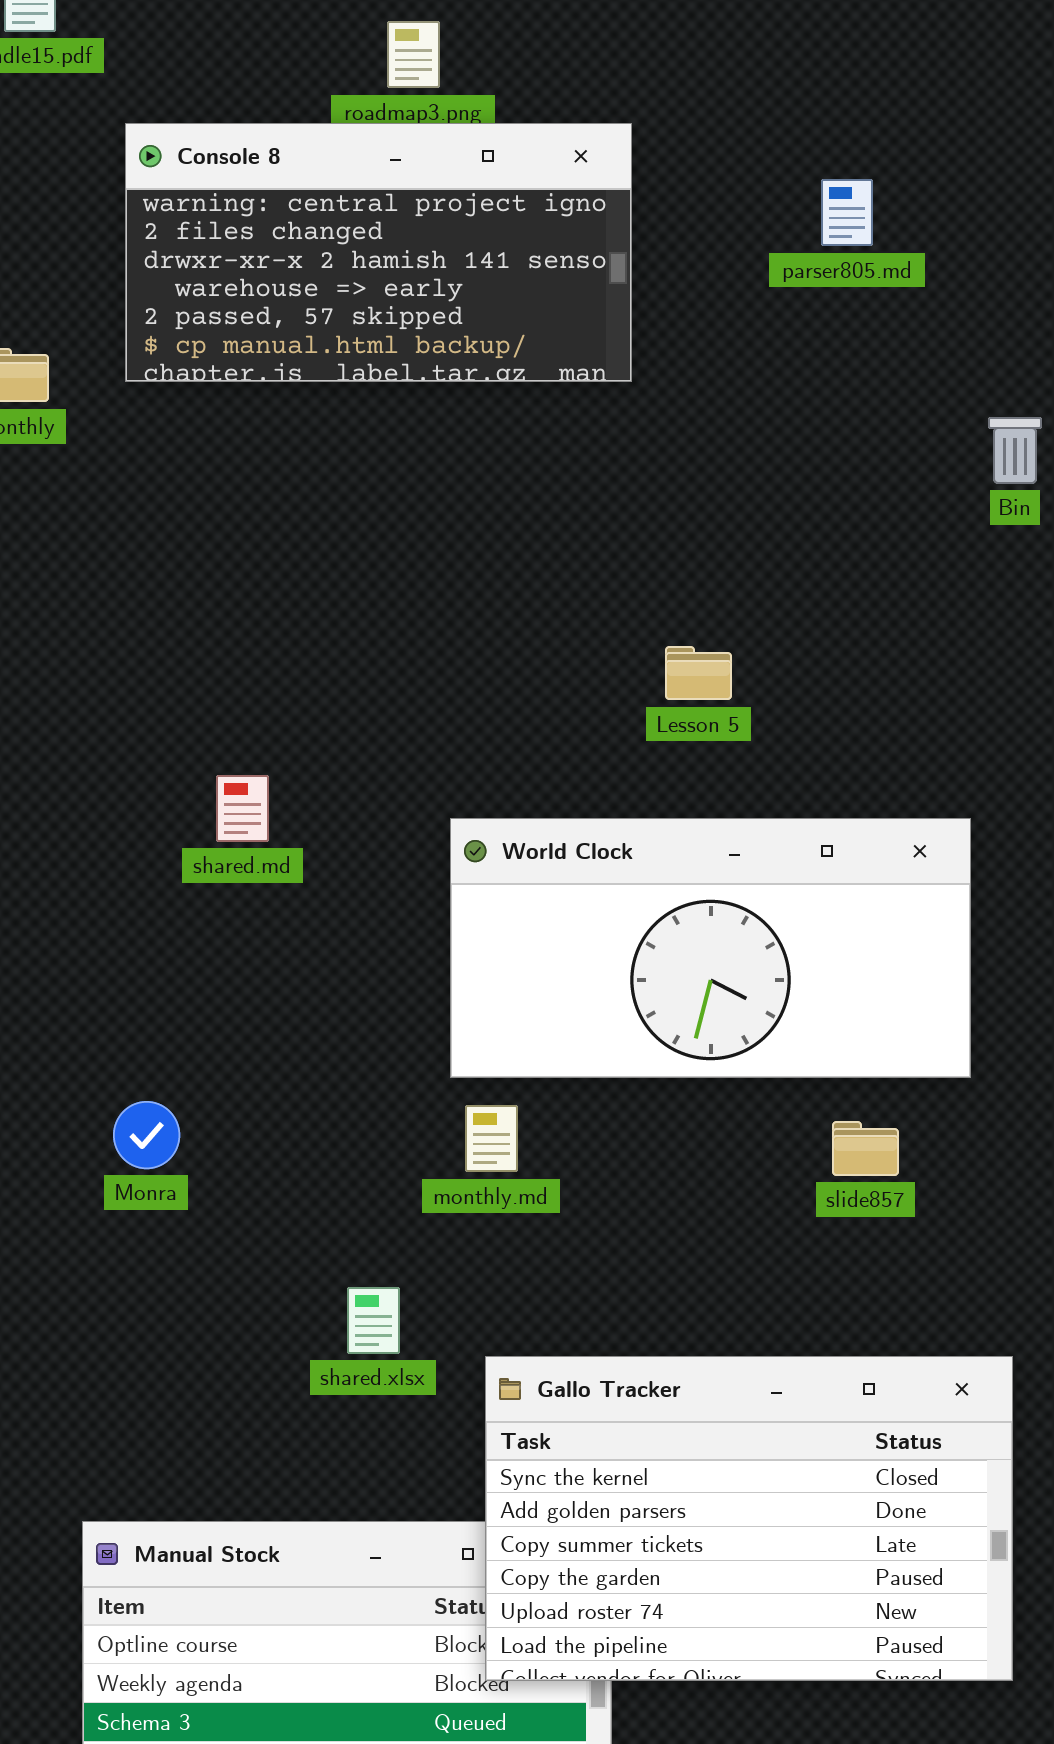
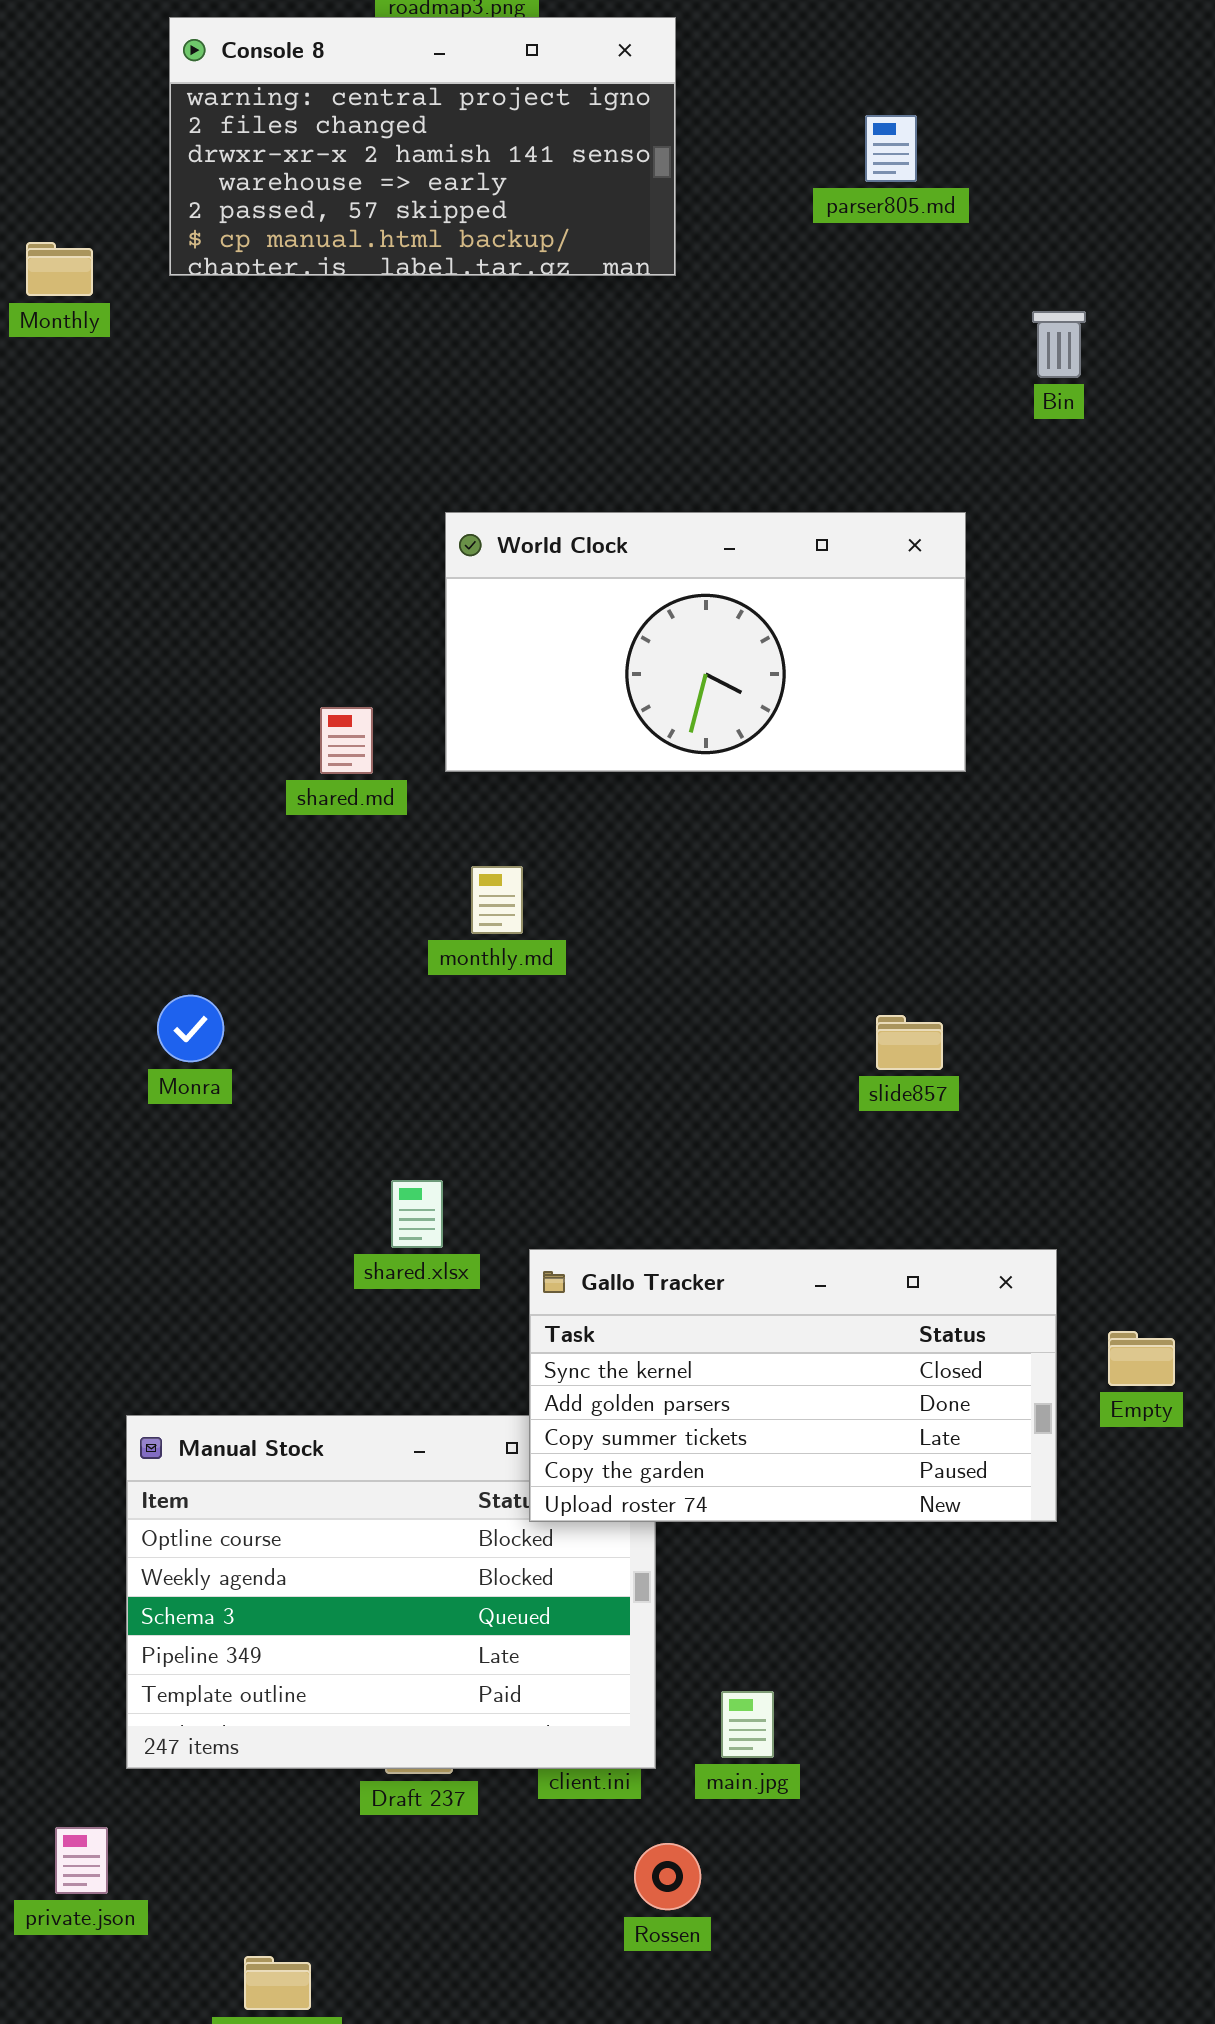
parser805.md: [821,179,873,246] -> [865,115,917,182], moved
shared.md: [216,775,269,842] -> [320,707,373,774], moved
World Clock: [450,818,971,1078] -> [445,512,966,772], moved
monthly.md: [465,1105,518,1172] -> [471,866,523,934], moved
Gallo Tracker: [485,1356,1013,1681] -> [529,1249,1057,1522], resized

